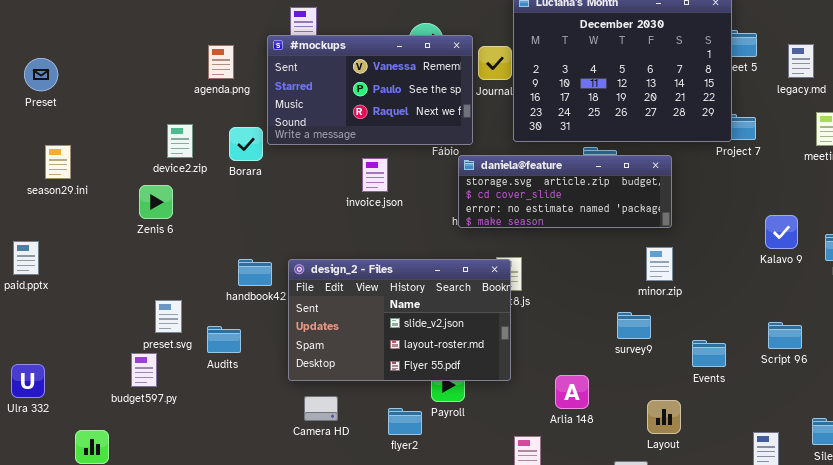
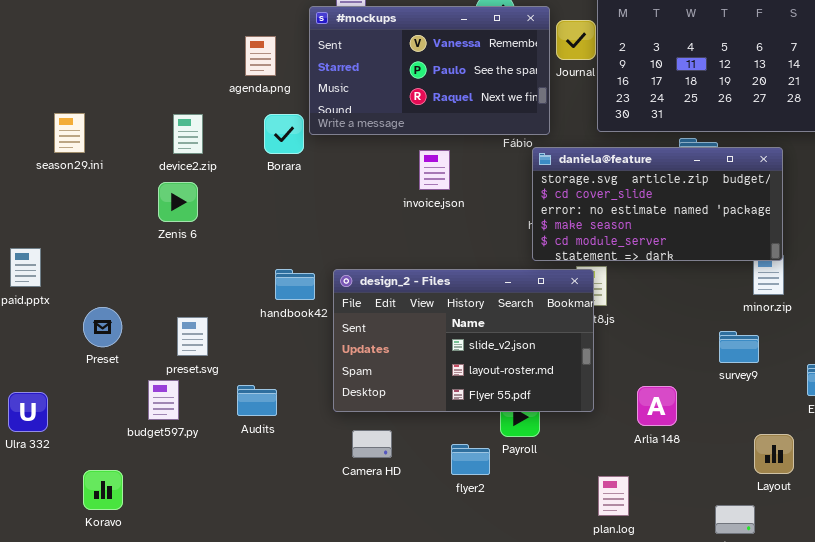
agenda.png: [208,45,234,79] -> [245,36,276,76], moved
Preset: [24,58,58,91] -> [83,307,122,347], moved
device2.zip: [167,124,193,158] -> [173,114,203,154], moved
season29.ini: [45,145,71,179] -> [54,113,85,153], moved
daniela@feature: [458,155,672,228] -> [532,147,783,261], resized
Audits: [207,326,241,353] -> [237,385,277,416], moved
Arlia 148: [555,375,589,409] -> [637,386,677,426], moved

